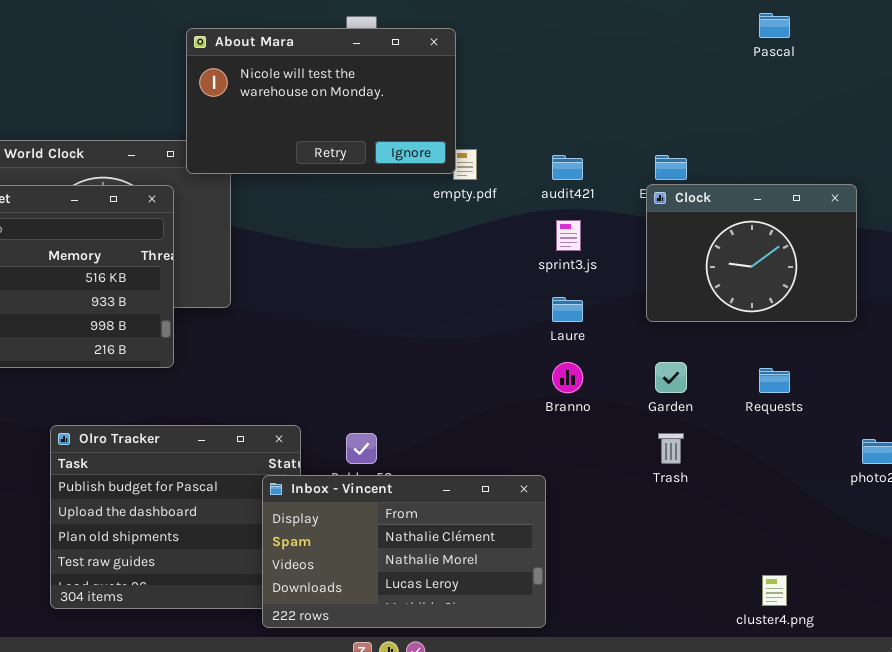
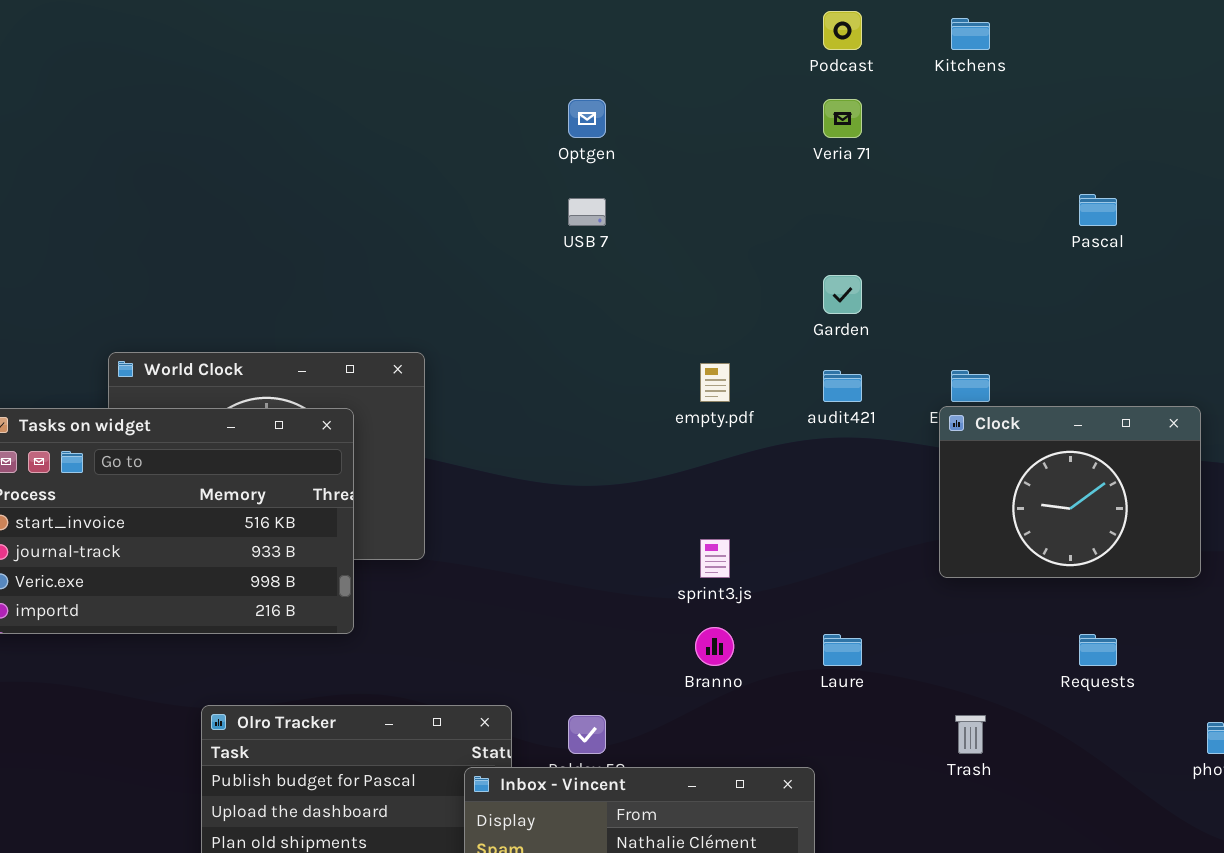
About Mara: [186,28,456,174] -> none, closed
sprint3.js: [556,220,581,251] -> [700,539,730,578], moved
Laure: [552,297,583,322] -> [823,634,862,666], moved
Branno: [552,362,583,393] -> [695,627,734,666], moved
Garden: [655,362,687,393] -> [823,275,862,314], moved

